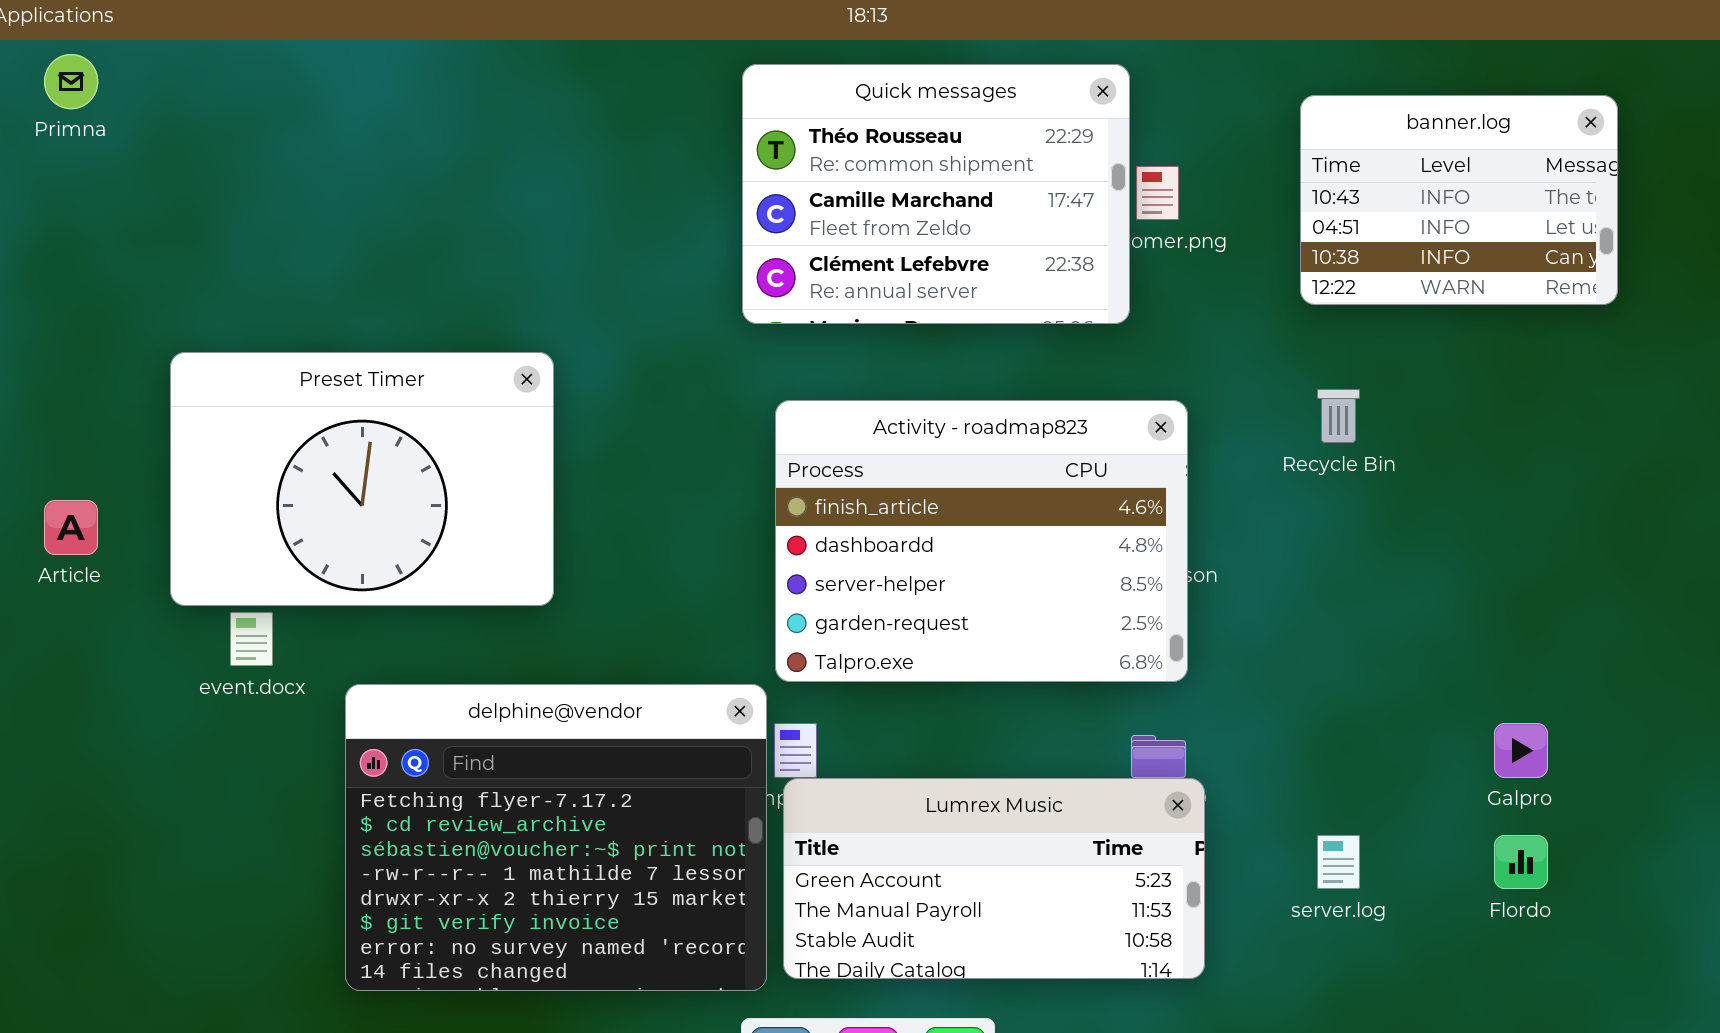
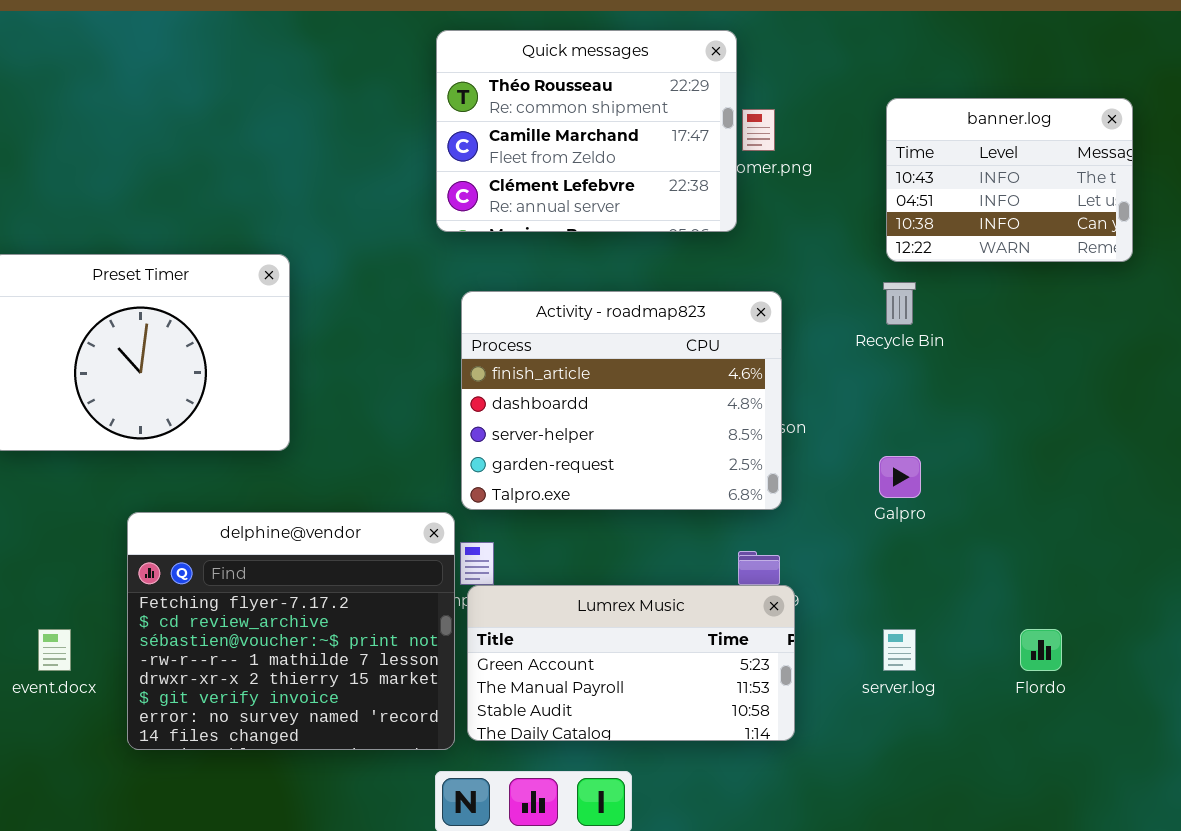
banner.log: [1300,95,1618,305] -> [886,98,1133,262], moved
event.docx: [230,612,273,666] -> [38,629,71,671], moved
Galpro: [1494,723,1548,778] -> [879,456,921,498], moved

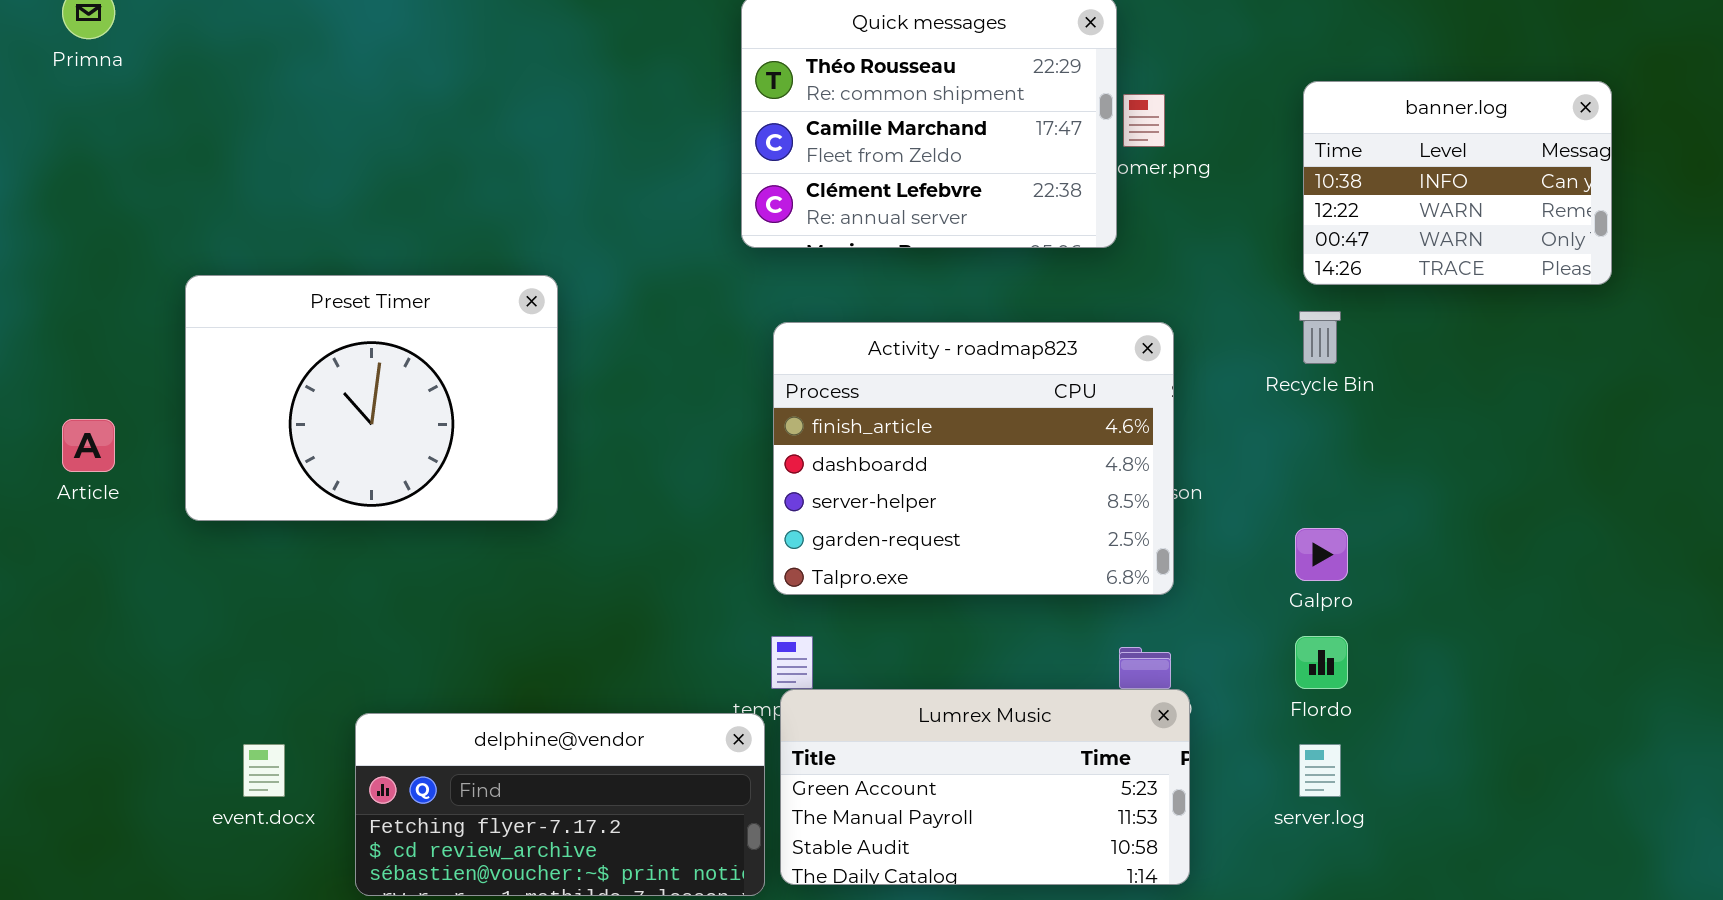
banner.log: [886,98,1133,262] -> [1303,81,1612,285], scrolled down 2 rows
delphine@vendor: [127,512,455,750] -> [355,713,765,896], resized
Flordo: [1020,629,1062,671] -> [1295,636,1348,689], moved

